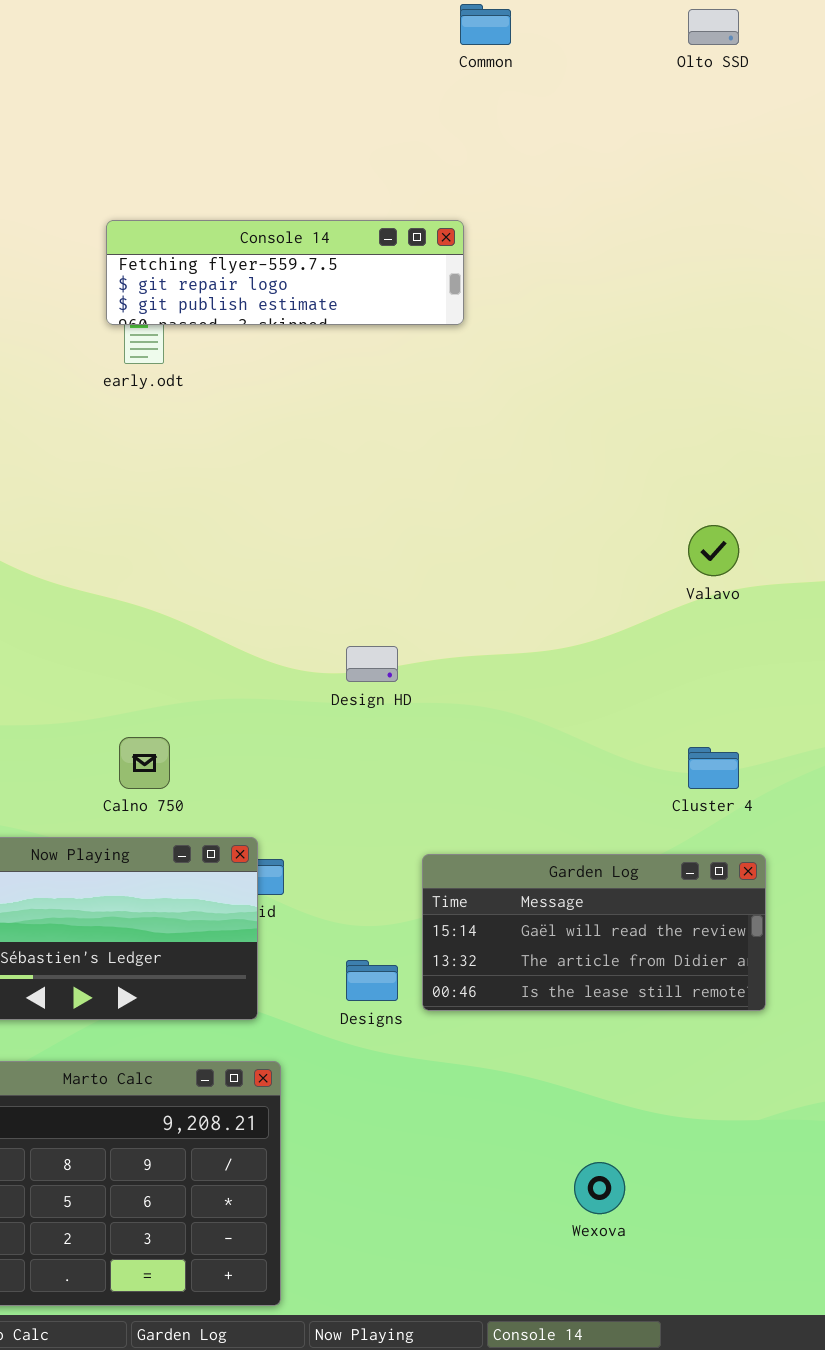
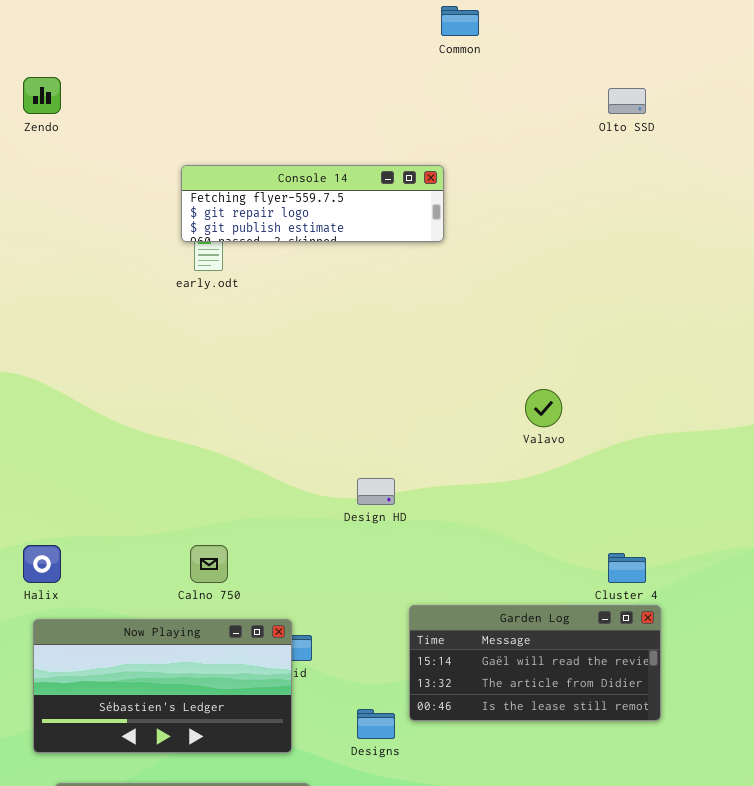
Olto SSD: [688,9,739,45] -> [608,88,646,114], moved
Valavo: [688,525,739,576] -> [525,389,562,427], moved
Garden Log: [422,854,766,1011] -> [409,605,661,721], moved

